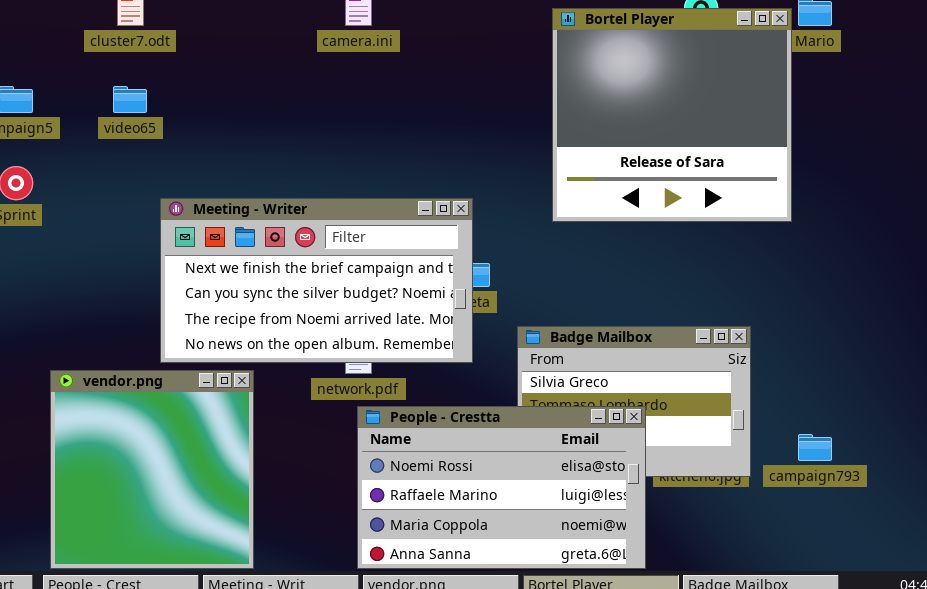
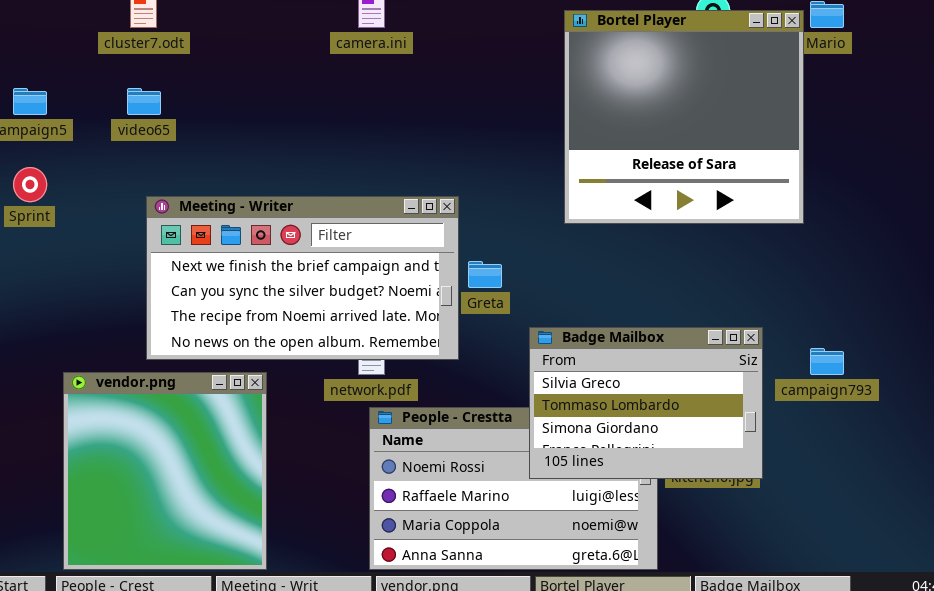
Meeting - Writer: [160,198,473,363] -> [146,196,459,360], moved
Badge Mailbox: [517,326,751,477] -> [529,327,763,479], raised
campaign793: [798,434,832,461] -> [810,348,844,375], moved

